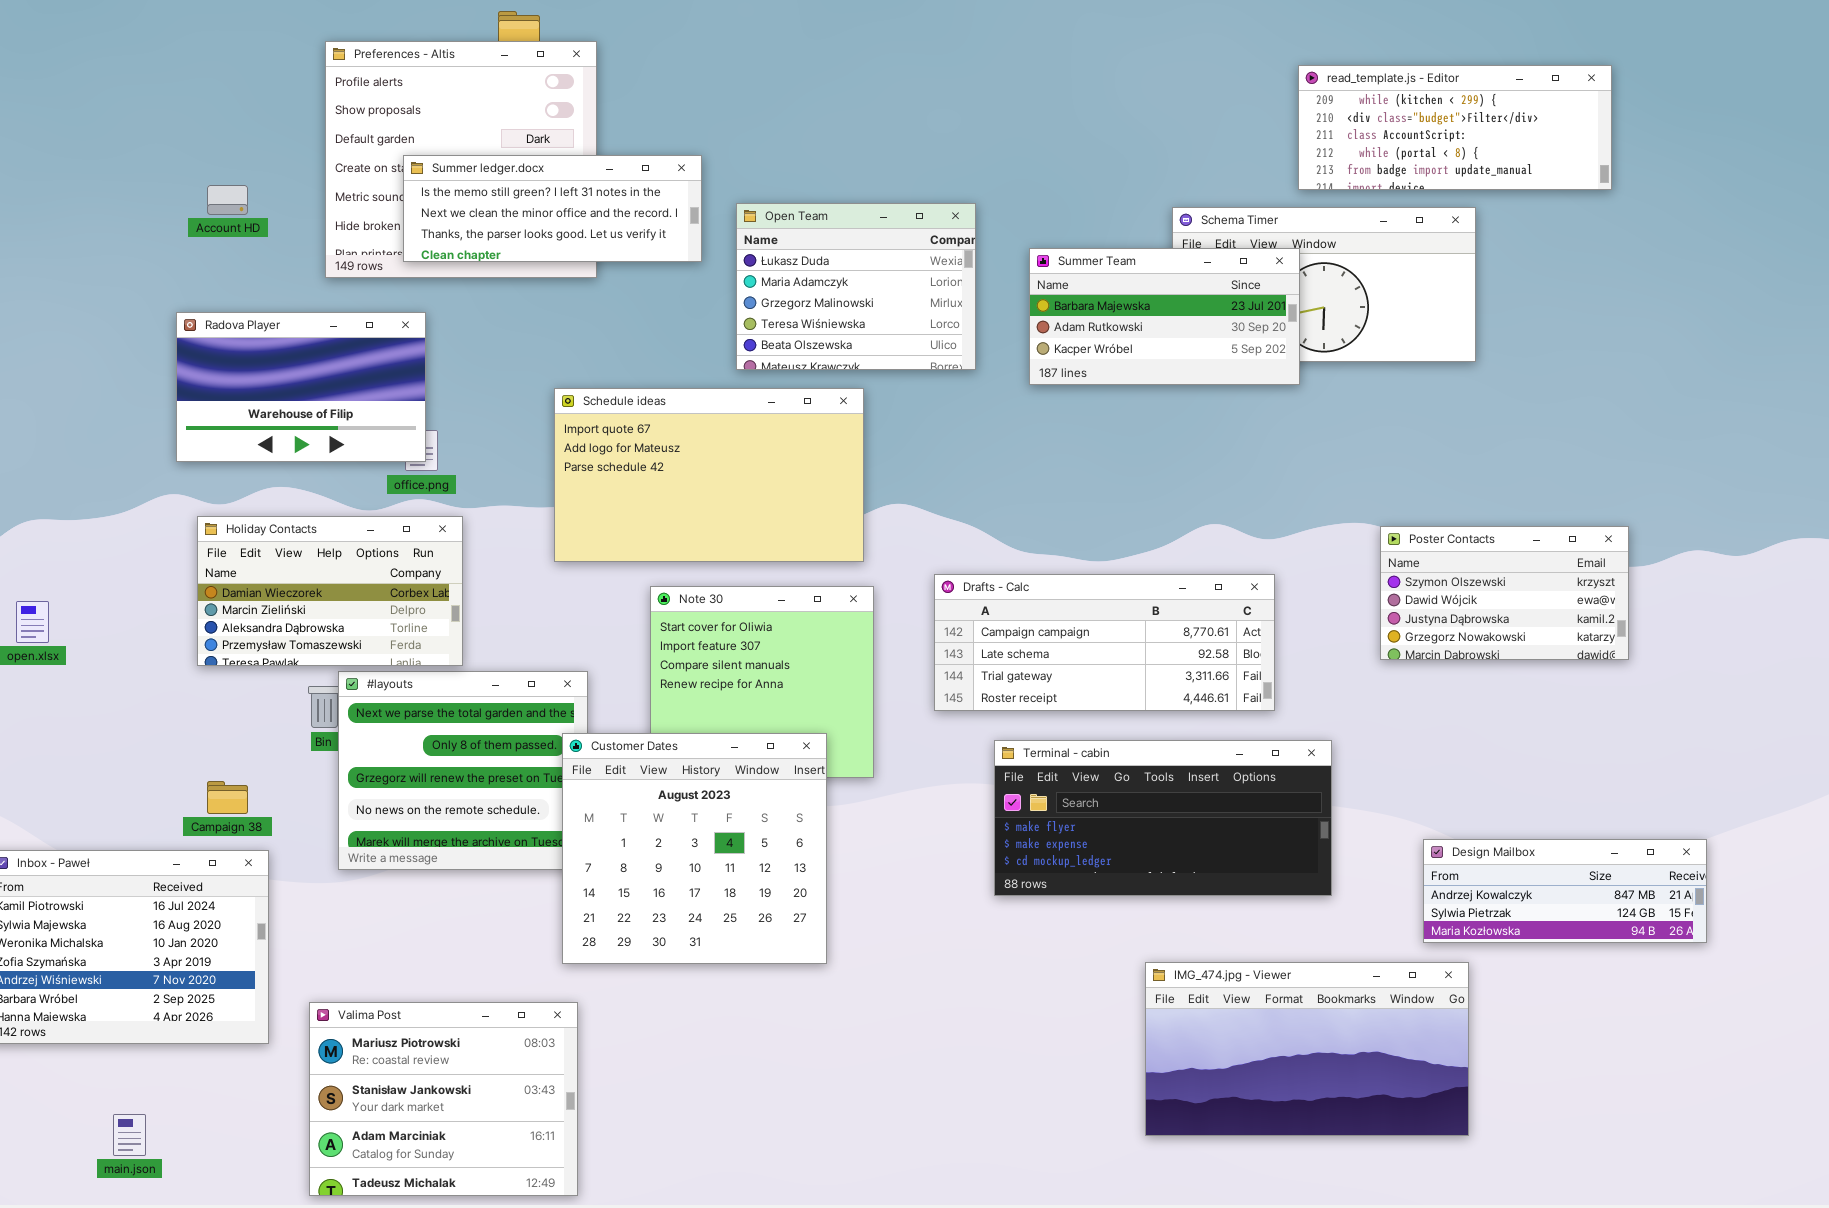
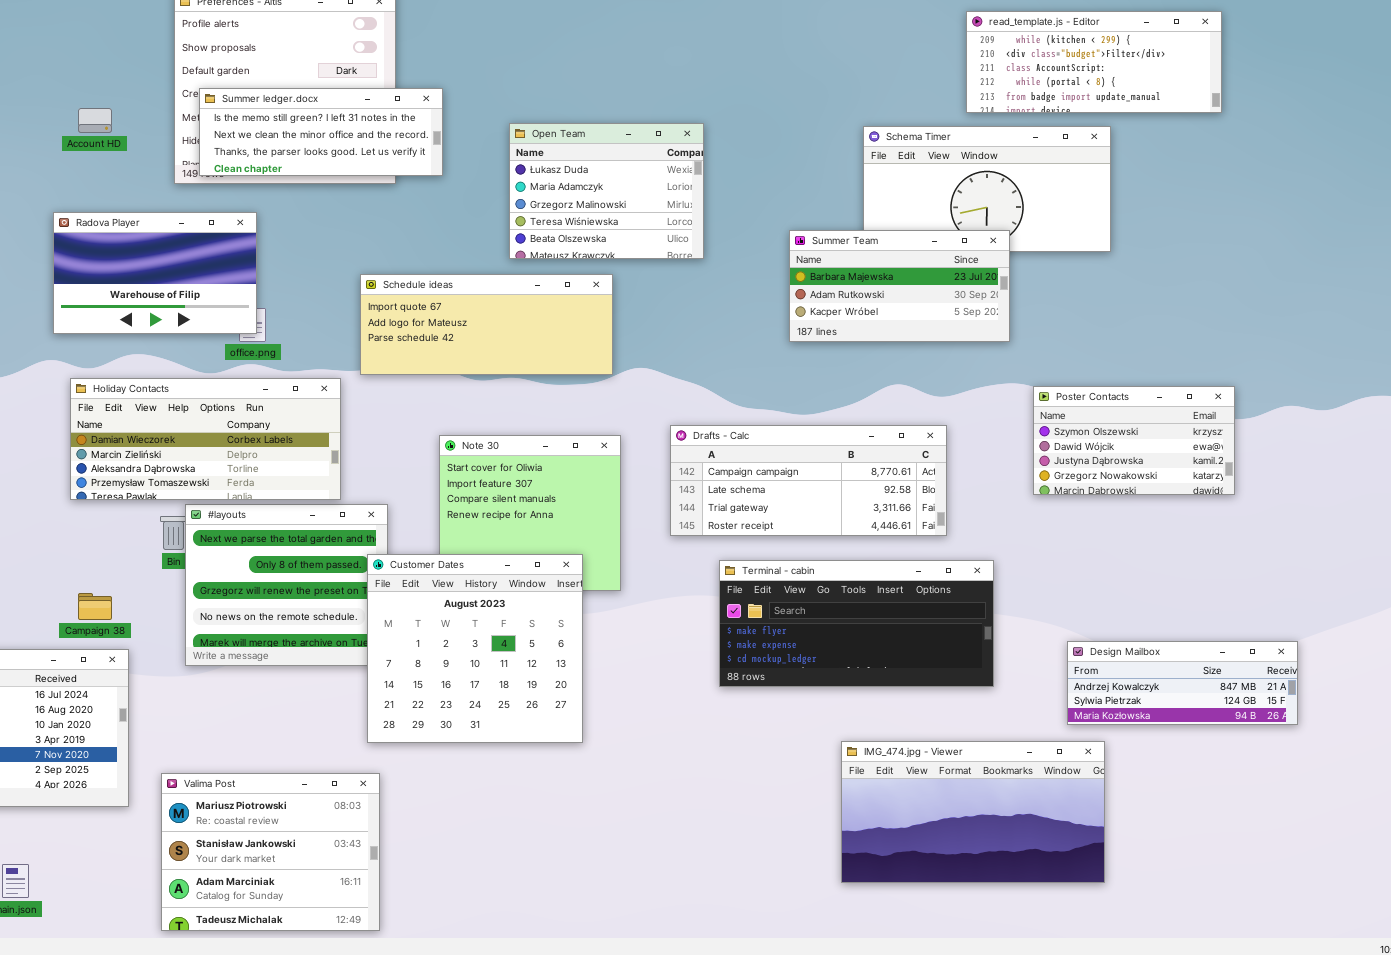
Summer ledger.docx: [403,155,702,262] -> [199,88,443,176], moved
Summer Team: [1029,248,1300,385] -> [789,230,1010,342], moved
Schedule ideas: [554,388,864,562] -> [360,274,613,375], resized
Holiday Contacts: [197,516,463,666] -> [70,378,341,500], resized

